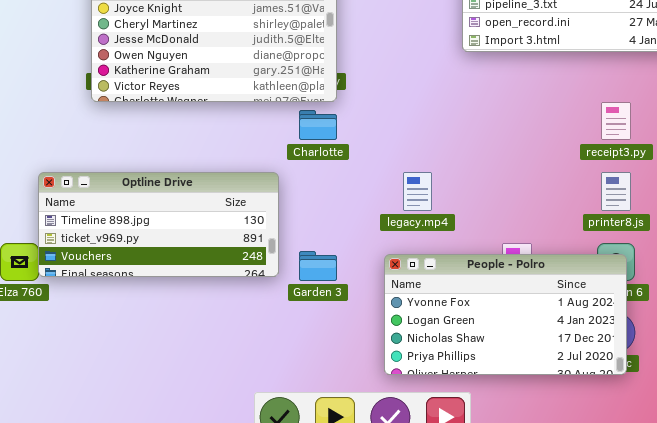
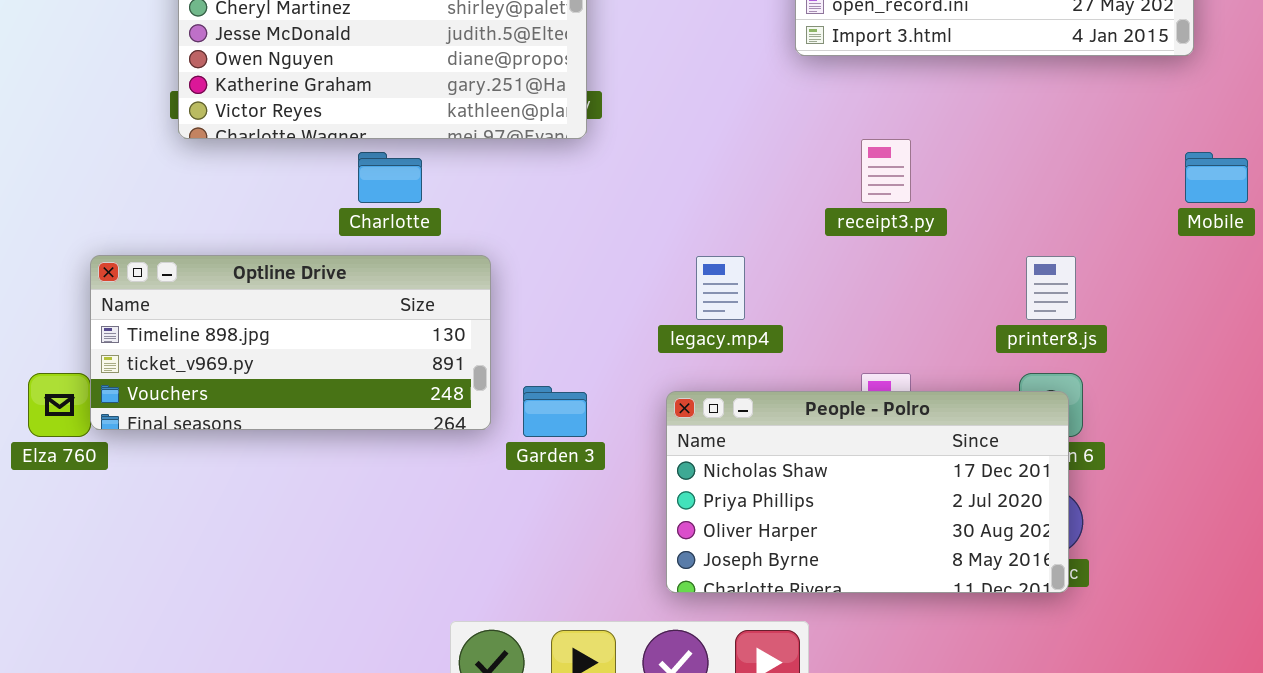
receipt3.py: [601,102,631,140] -> [861,139,911,203], moved
Charlotte: [299,110,337,140] -> [358,152,422,203], moved
People - Polro: [384,254,627,375] -> [666,391,1069,593], scrolled down 2 rows

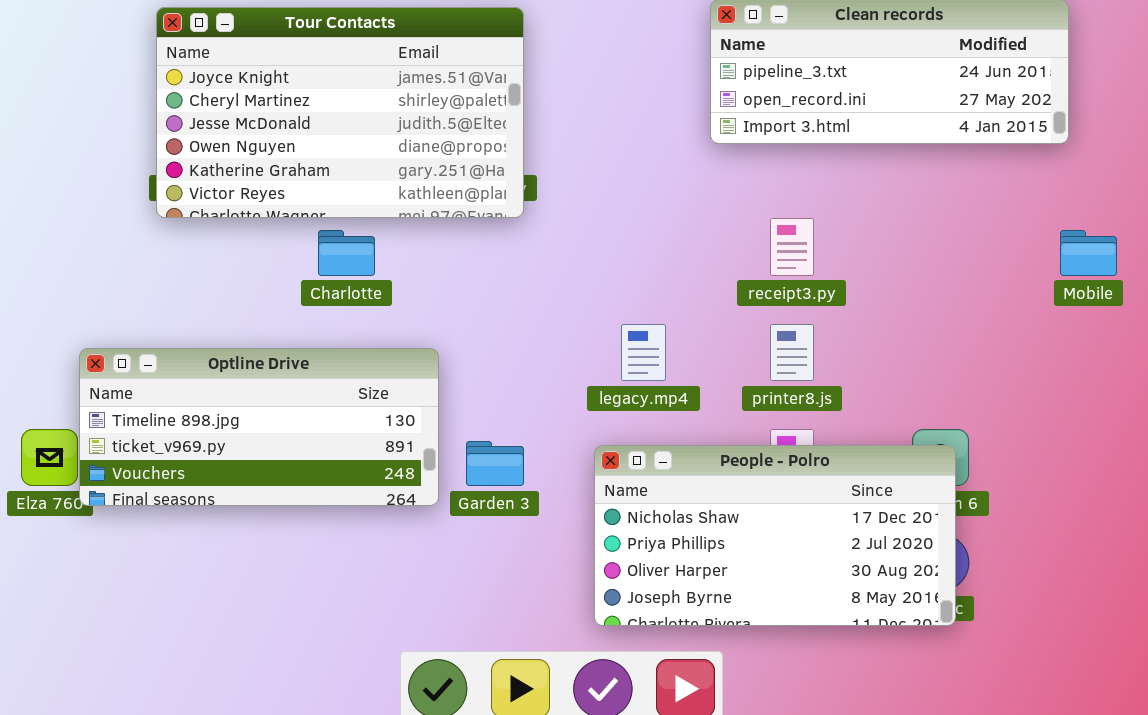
Optline Drive: [90,255,491,430] -> [79,348,439,506], moved
printer8.js: [1026,256,1076,320] -> [770,324,814,381], moved

